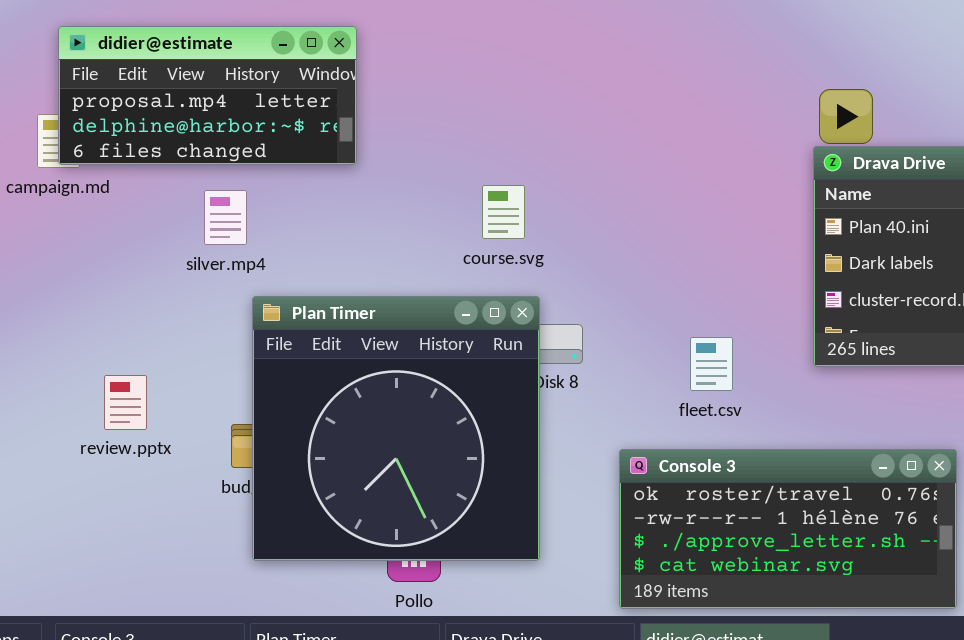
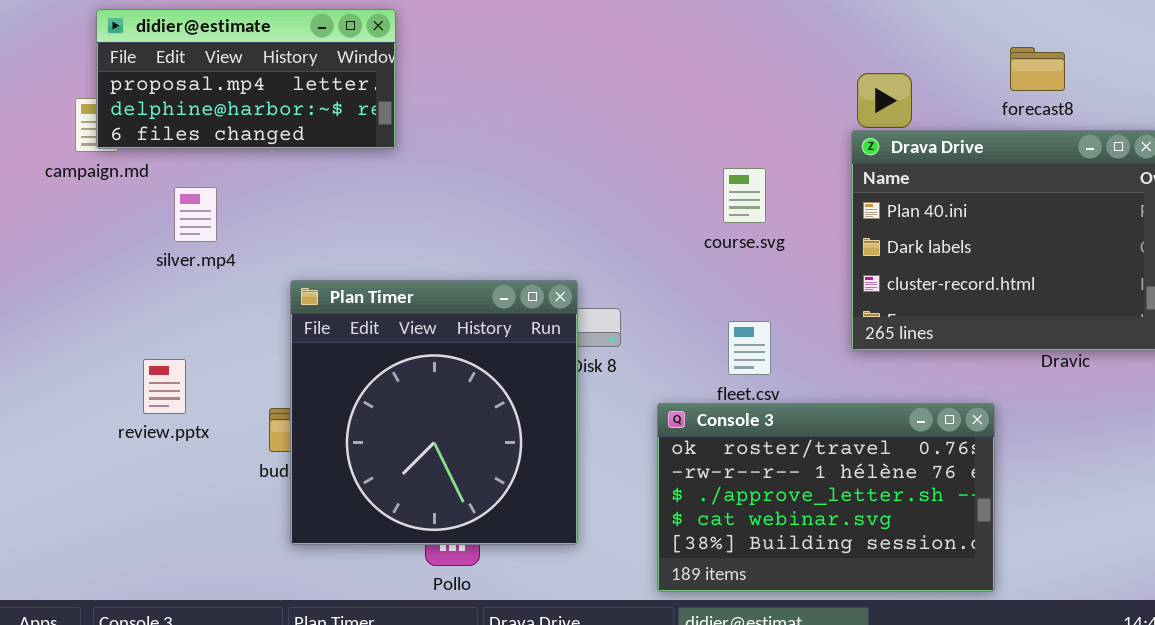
course.svg: [482,185,525,239] -> [723,168,766,223], moved
silver.mp4: [204,190,247,245] -> [174,187,217,242], moved
Console 3: [619,449,957,609] -> [657,403,995,592], resized

